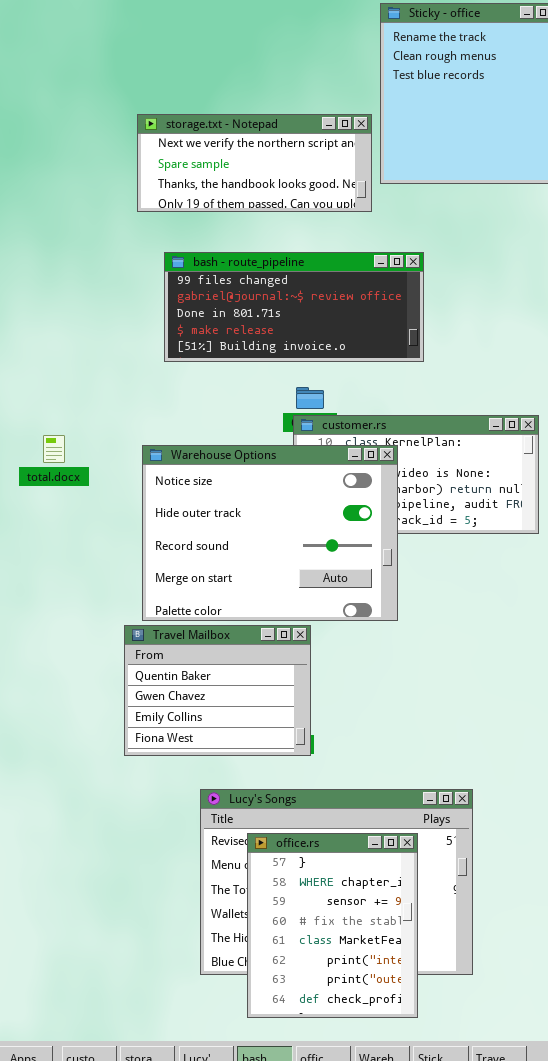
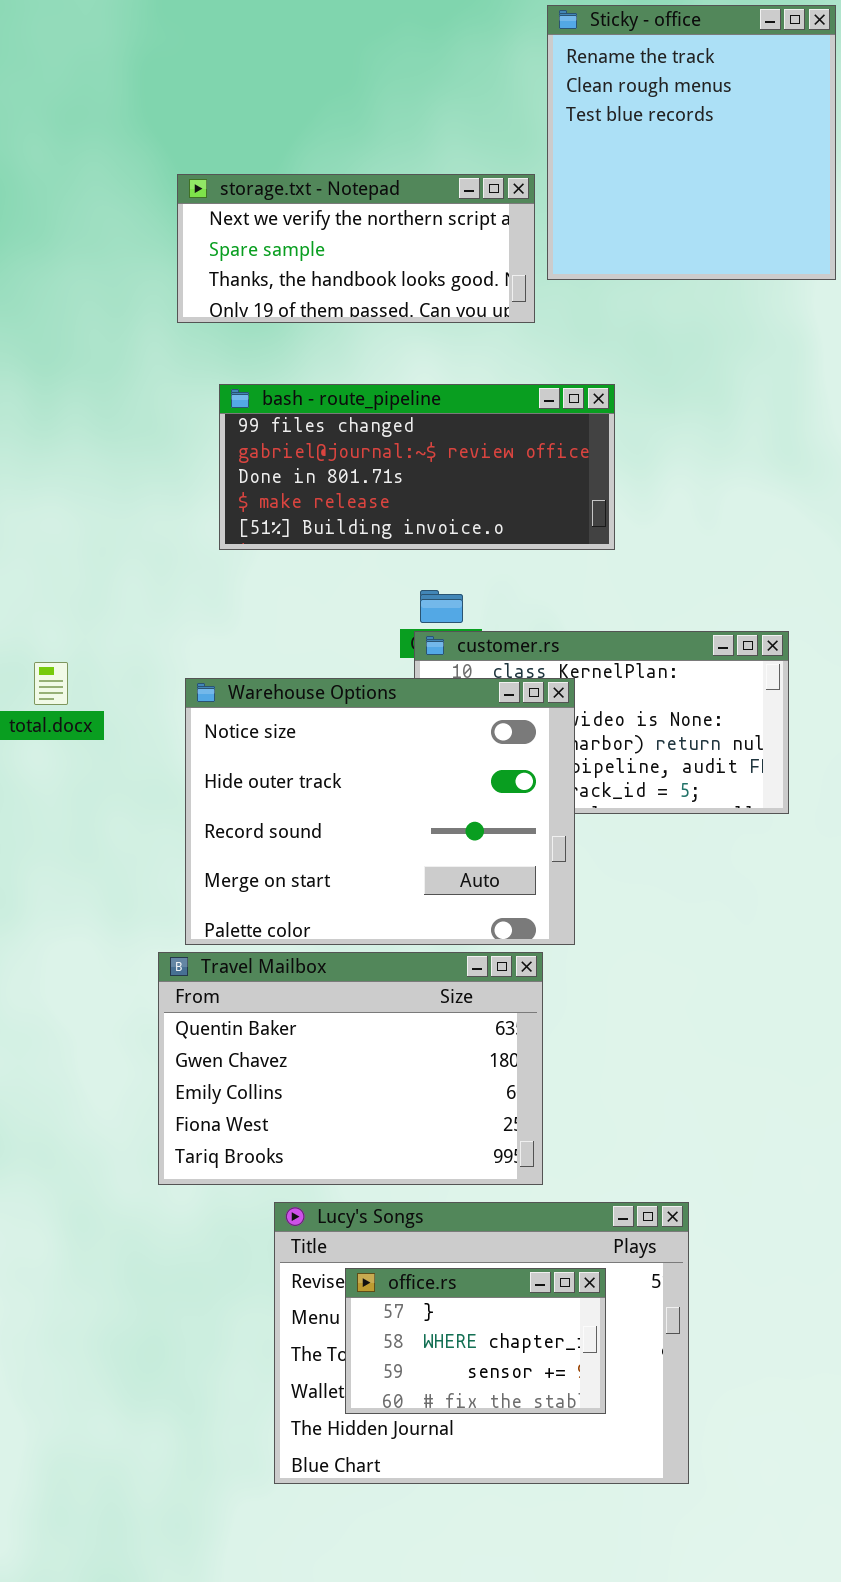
Travel Mailbox: [124,625,311,756] -> [158,952,543,1185], resized
office.rs: [247,833,418,1018] -> [345,1268,606,1414], resized

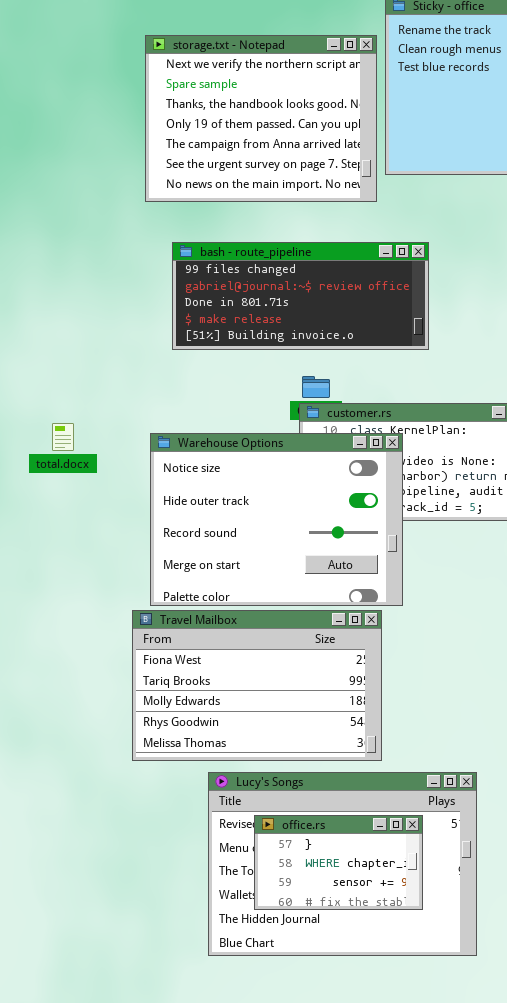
storage.txt - Notepad: [177,174,535,323] -> [145,35,377,202], resized
Travel Mailbox: [158,952,543,1185] -> [132,610,382,761], scrolled down 3 rows

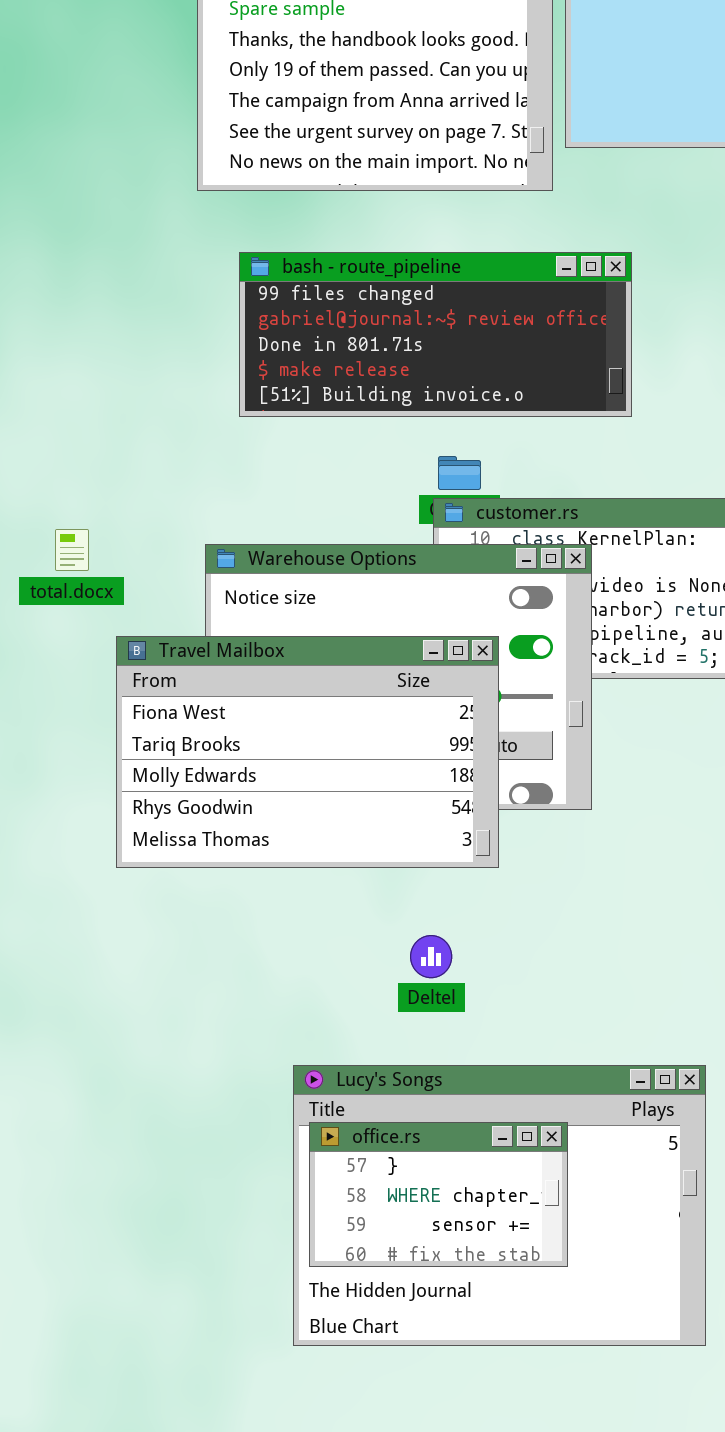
Travel Mailbox: [132,610,382,761] -> [116,636,499,868], moved
office.rs: [254,815,423,910] -> [309,1122,568,1267], moved

